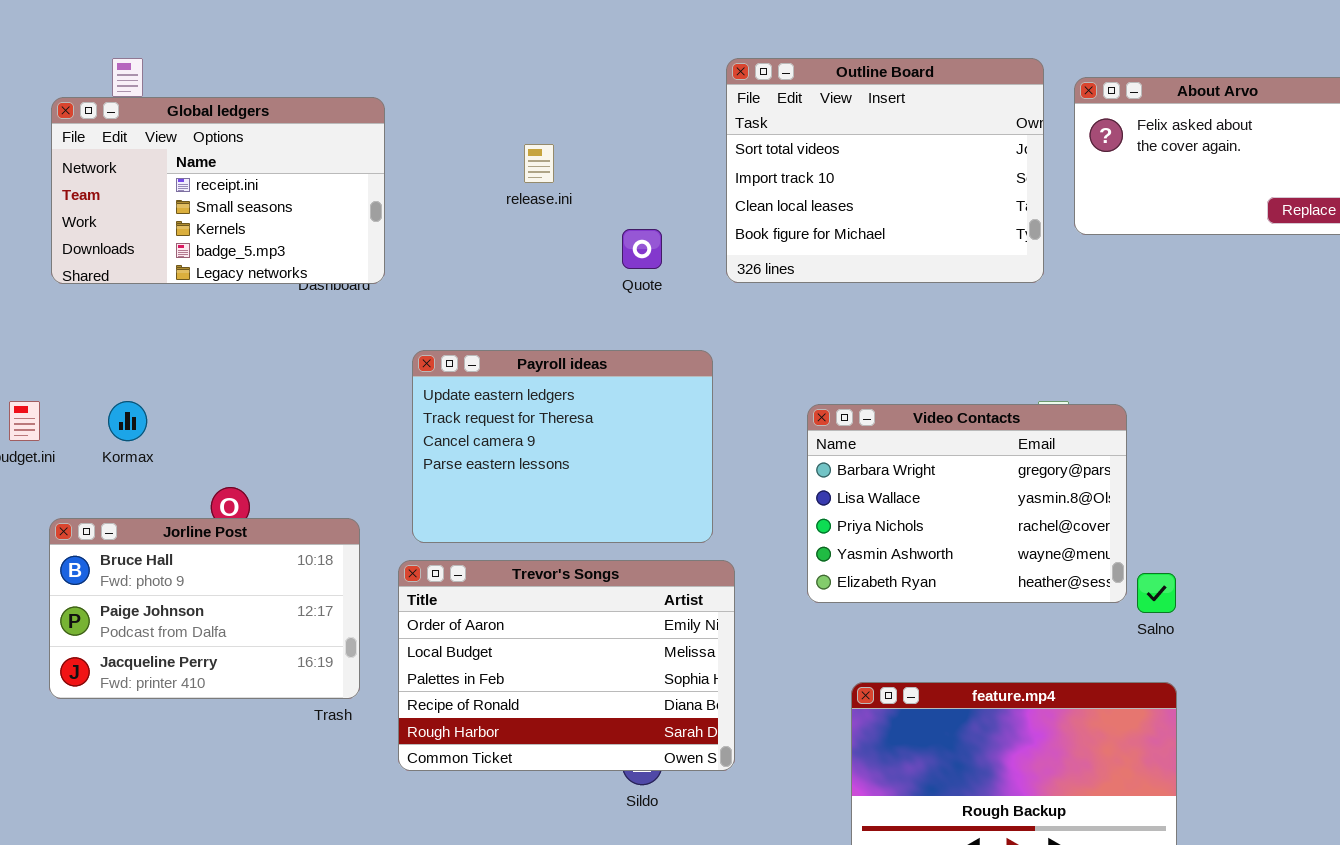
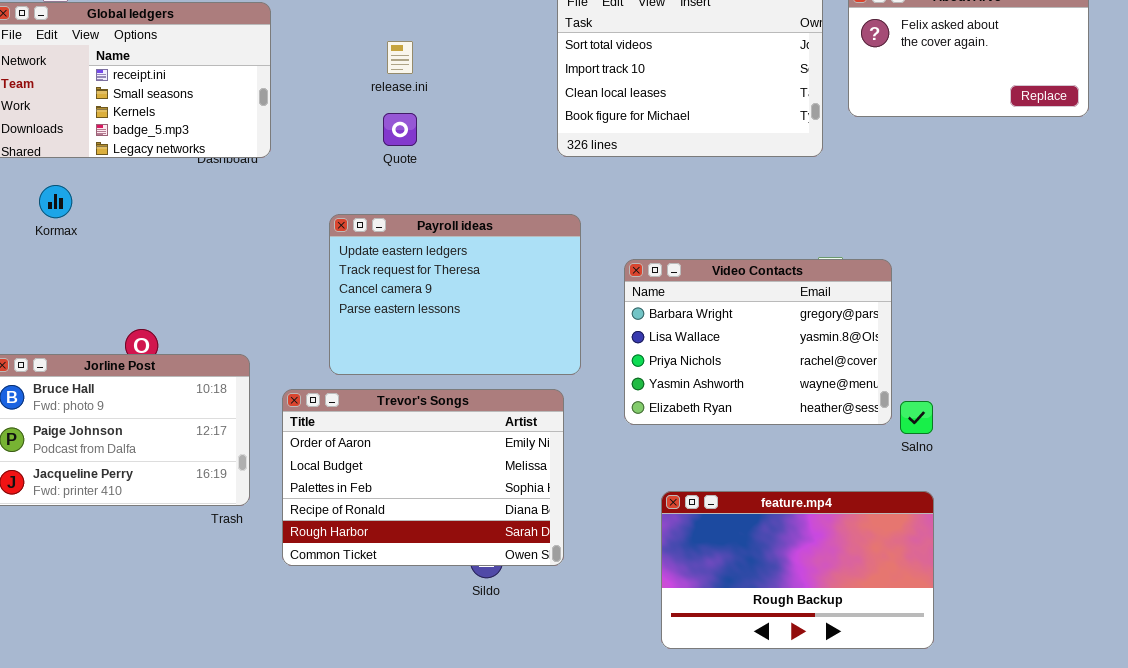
Quote: [622,229,662,269] -> [383,113,417,146], moved
Payroll ideas: [412,350,713,543] -> [329,214,581,375], moved
Kormax: [108,401,147,441] -> [39,185,72,218], moved

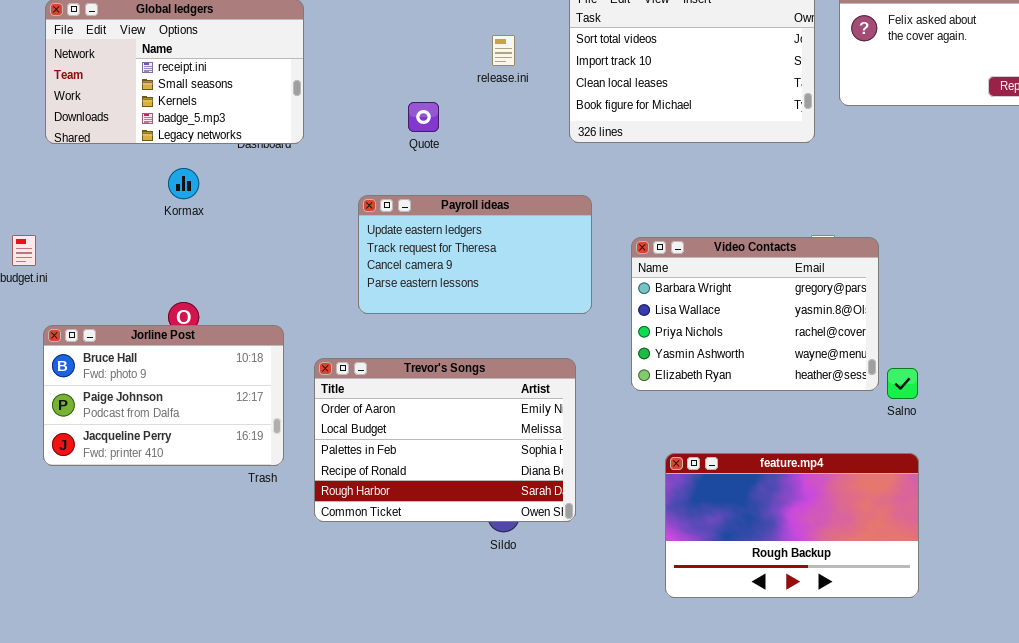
release.ini: [387,41,413,74] -> [492,35,515,66], moved
Kormax: [39,185,72,218] -> [168,168,199,199], moved
Payroll ideas: [329,214,581,375] -> [358,195,592,314], resized

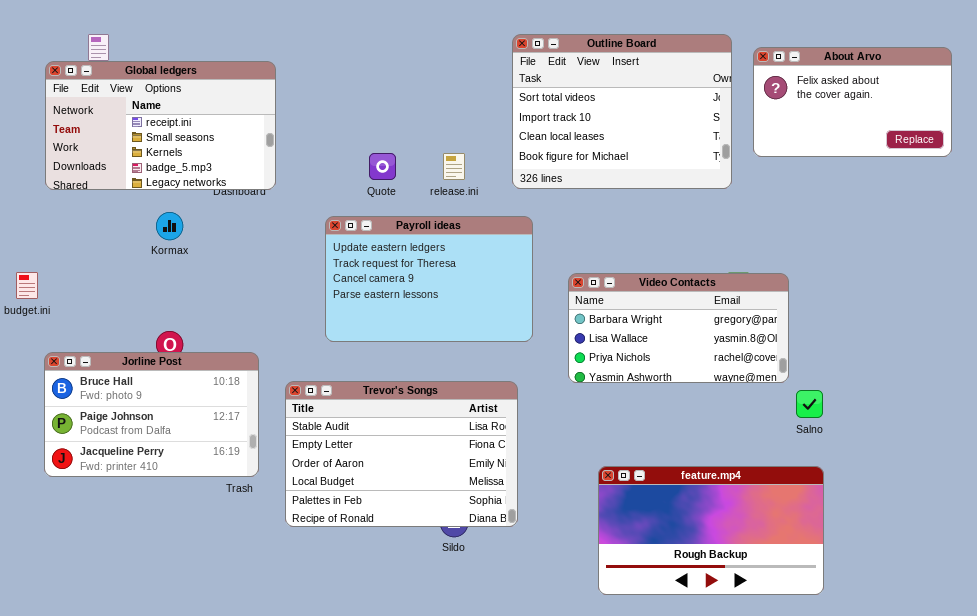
release.ini: [492,35,515,66] -> [443,153,465,180], moved
Payroll ideas: [358,195,592,314] -> [325,216,533,342], resized
Video Contacts: [631,237,879,391] -> [568,273,789,383], resized
Trevor's Songs: [314,358,576,522] -> [285,381,518,527], scrolled up 2 rows

